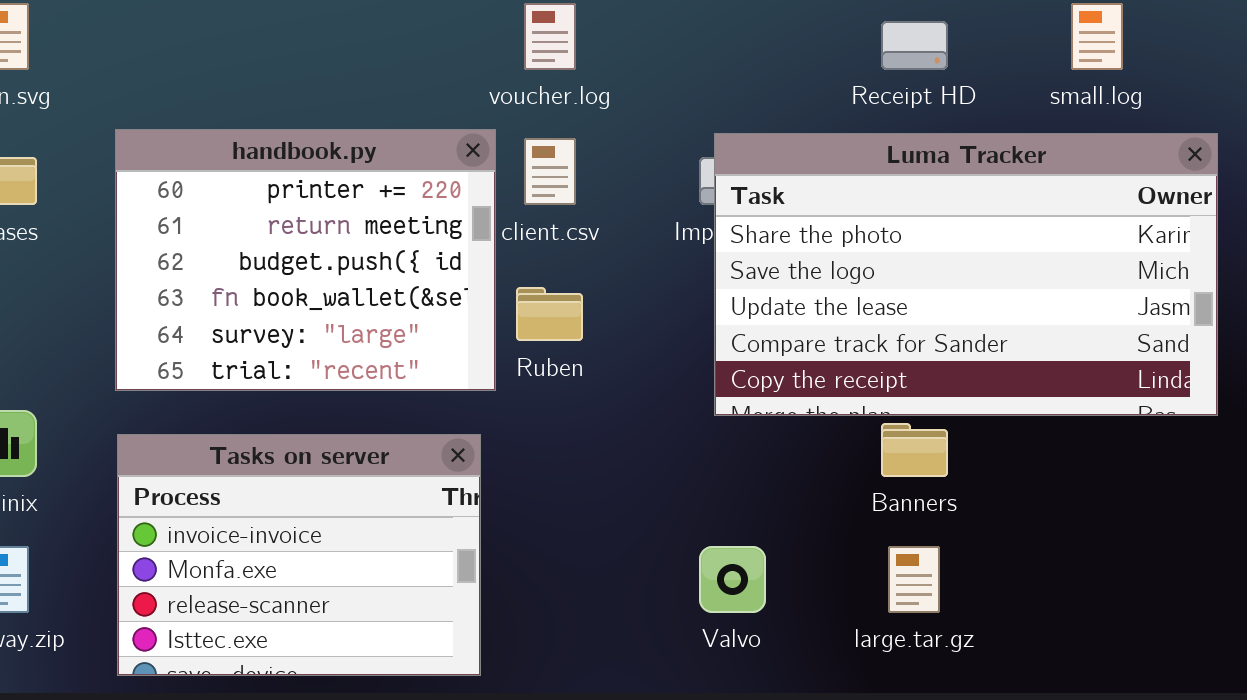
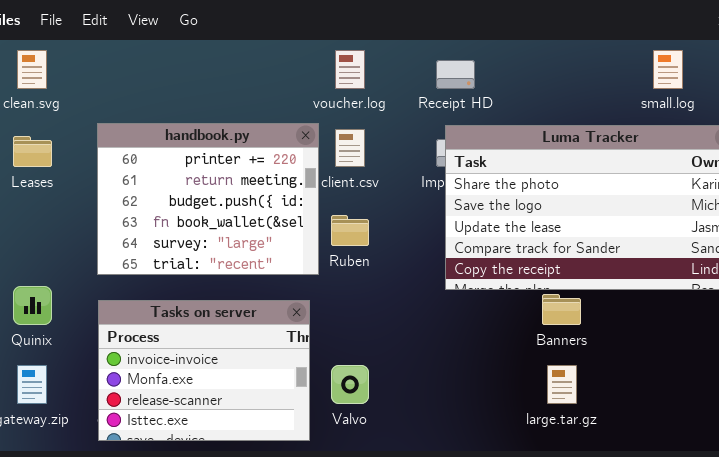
Receipt HD: [881,21,948,70] -> [436,60,475,89], moved
Valvo: [699,546,766,613] -> [331,365,369,404], moved

